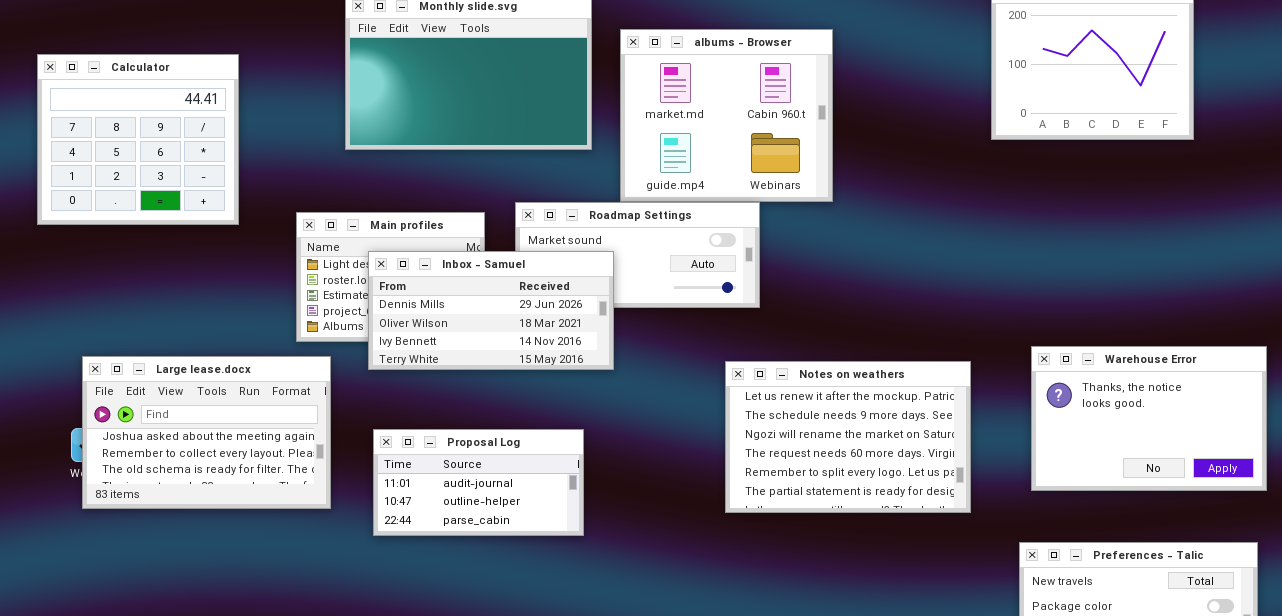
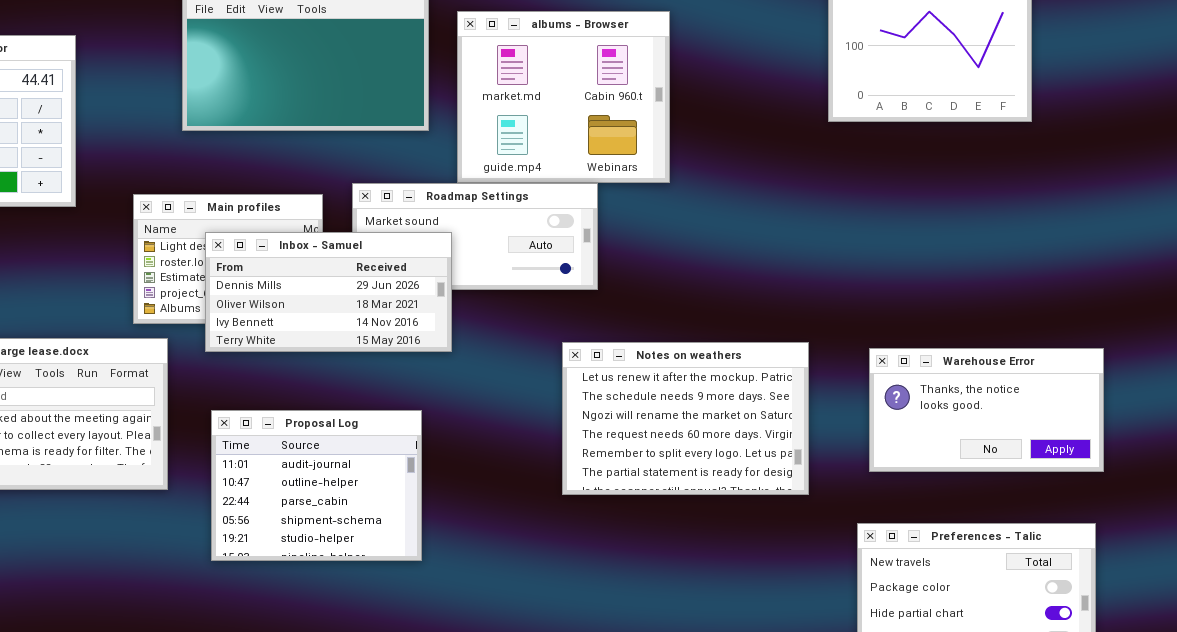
Warehouse Error: [1031,346,1267,491] -> [869,348,1104,472], resized
Proposal Log: [373,429,584,536] -> [211,410,422,561], resized

